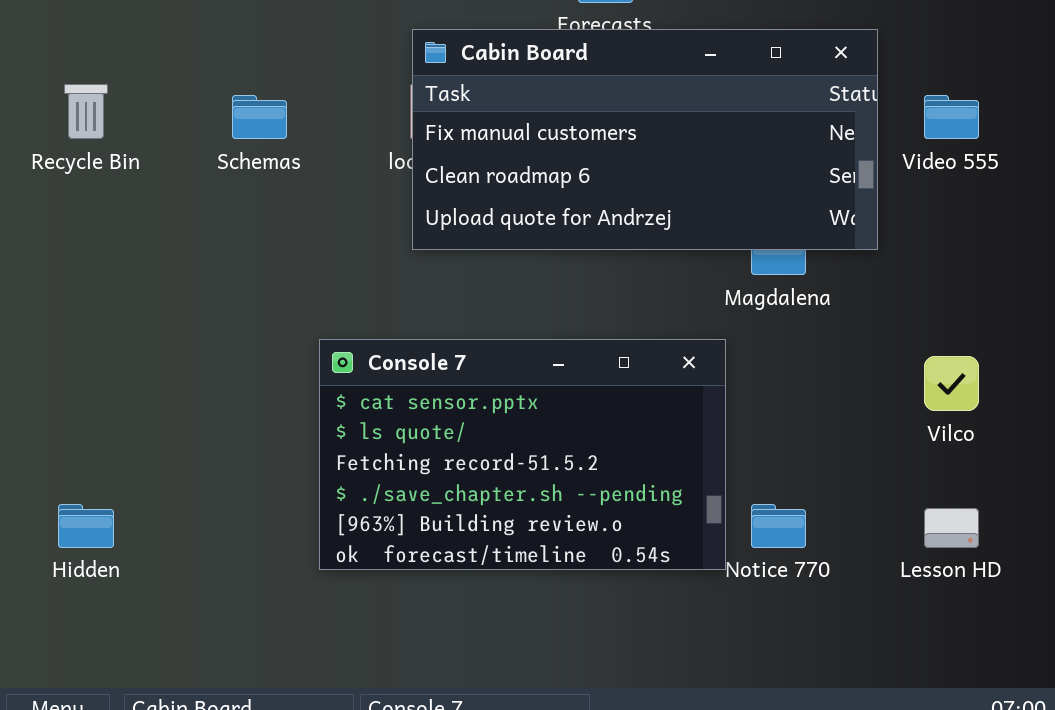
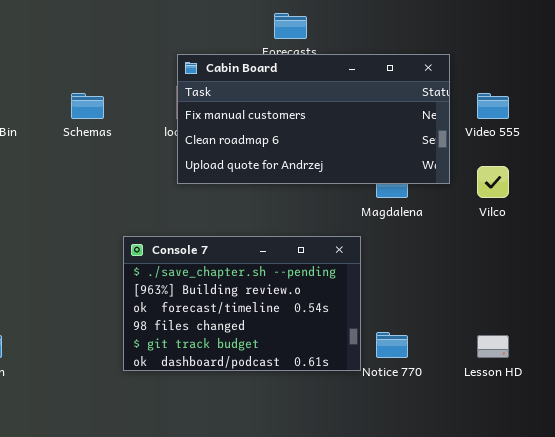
Console 7: [319,339,726,570] -> [123,236,361,371], scrolled down 3 rows
Vilco: [924,356,979,411] -> [477,166,509,198], moved

